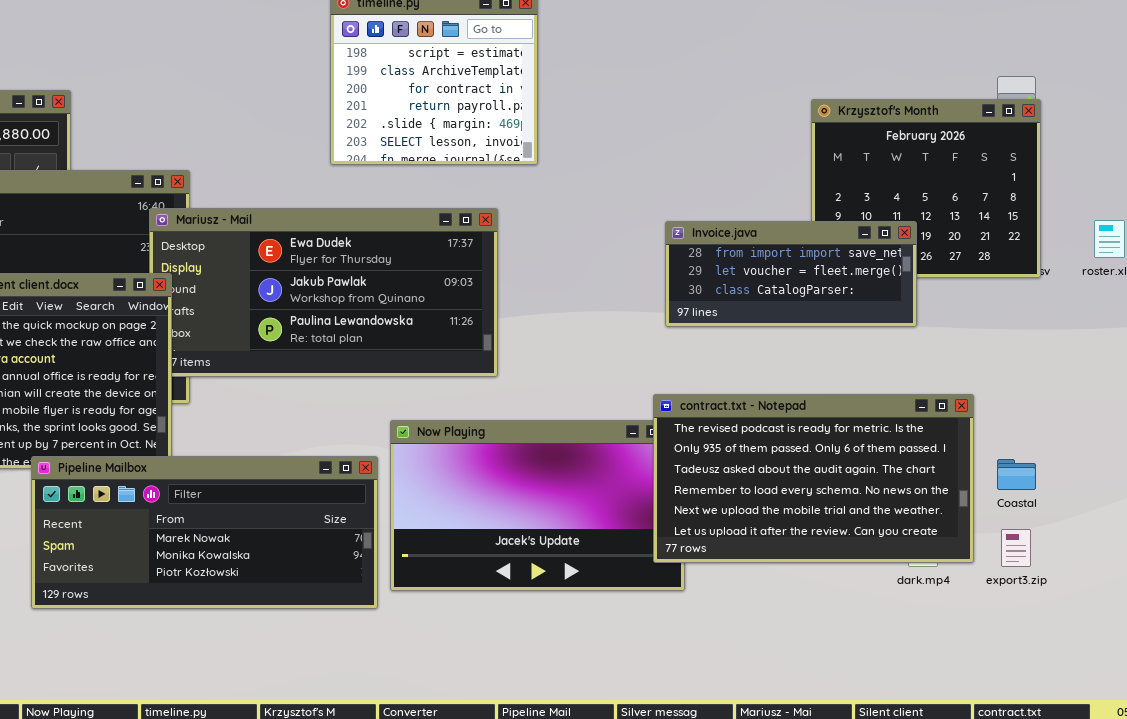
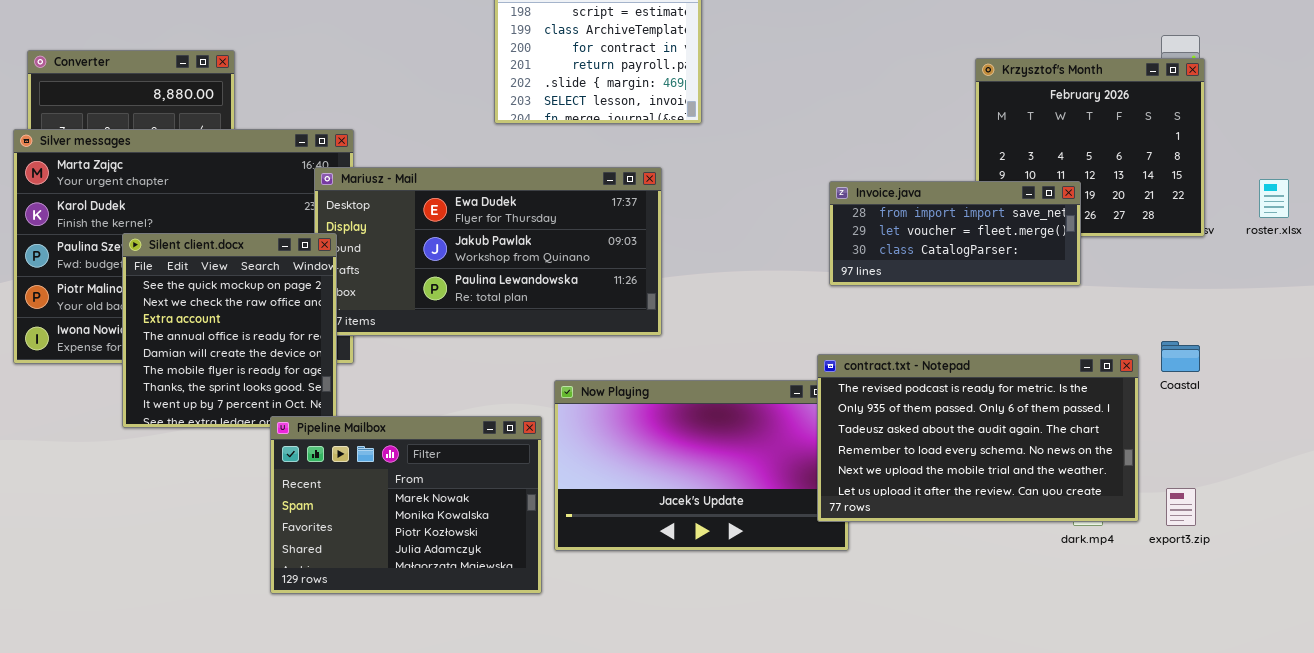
Pipeline Mailbox: [31,456,378,609] -> [270,416,542,594], resized
Coastal: [997,459,1036,490] -> [1161,341,1200,372], moved

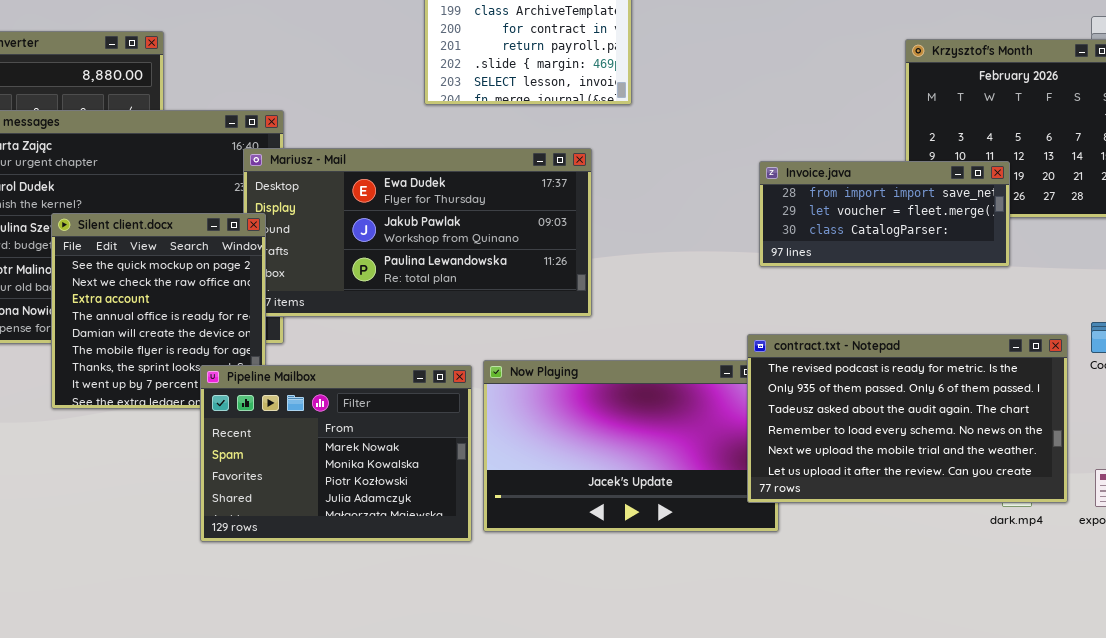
Pipeline Mailbox: [270,416,542,594] -> [200,365,472,542], moved

